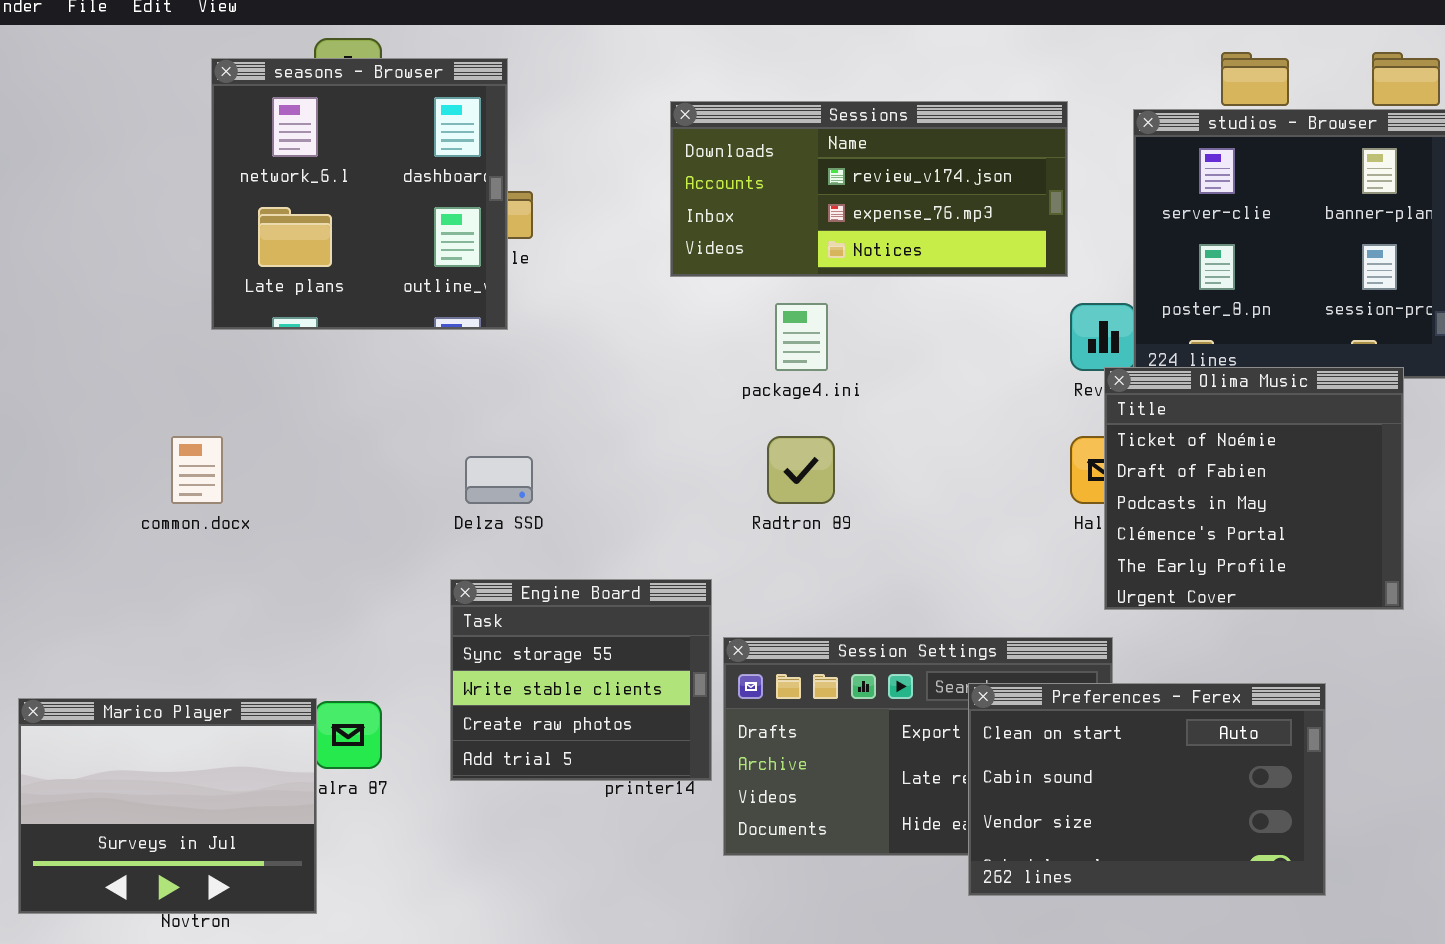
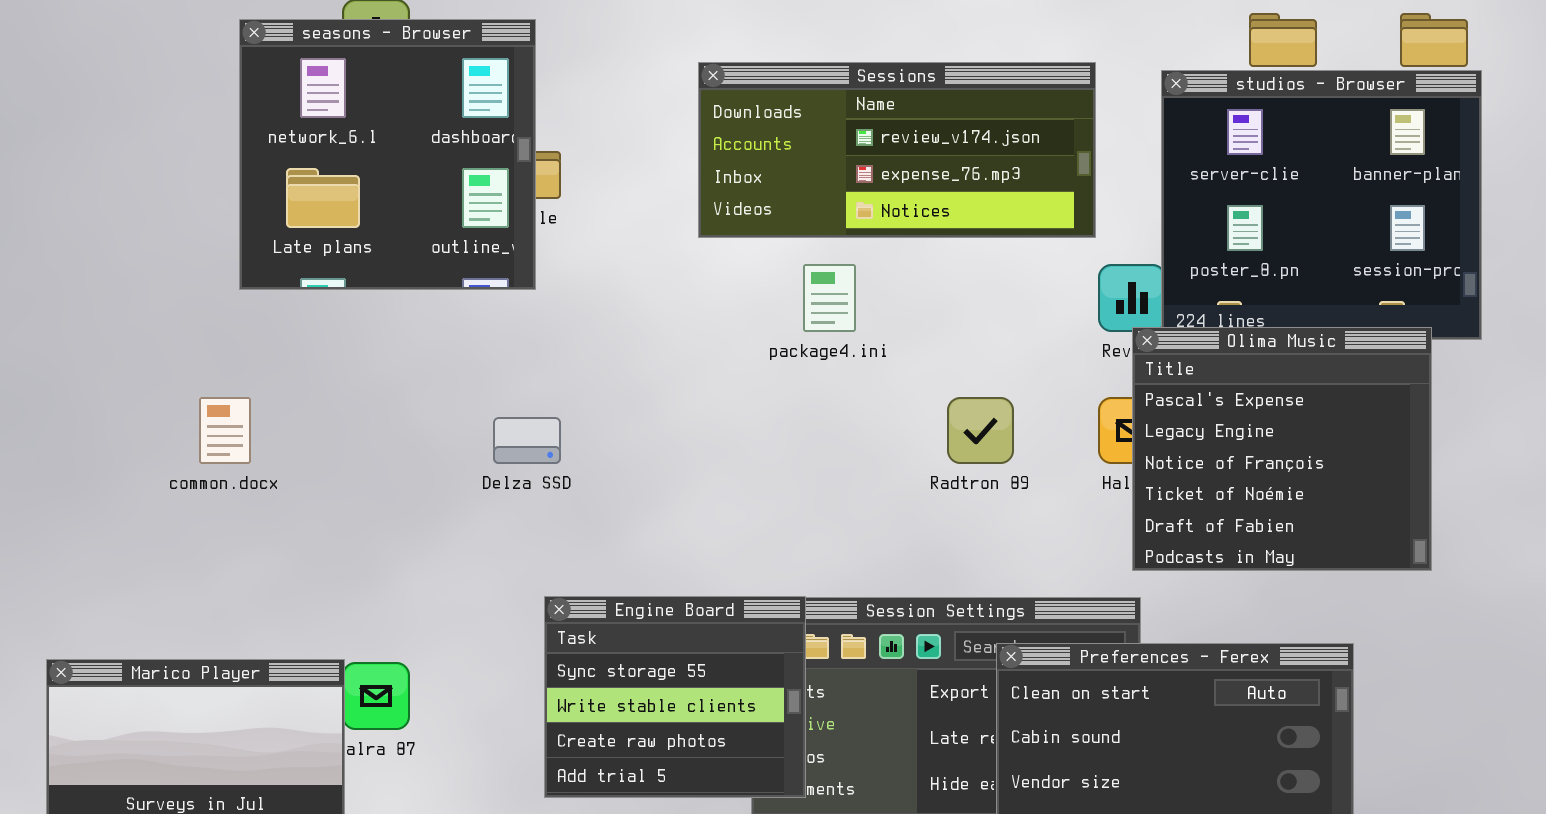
Olima Music: [1104,367,1404,610] -> [1132,327,1432,571], scrolled up 3 rows
Radtron 89: [767,436,835,504] -> [947,397,1014,464], moved
Engine Board: [450,579,712,781] -> [544,596,806,798], moved

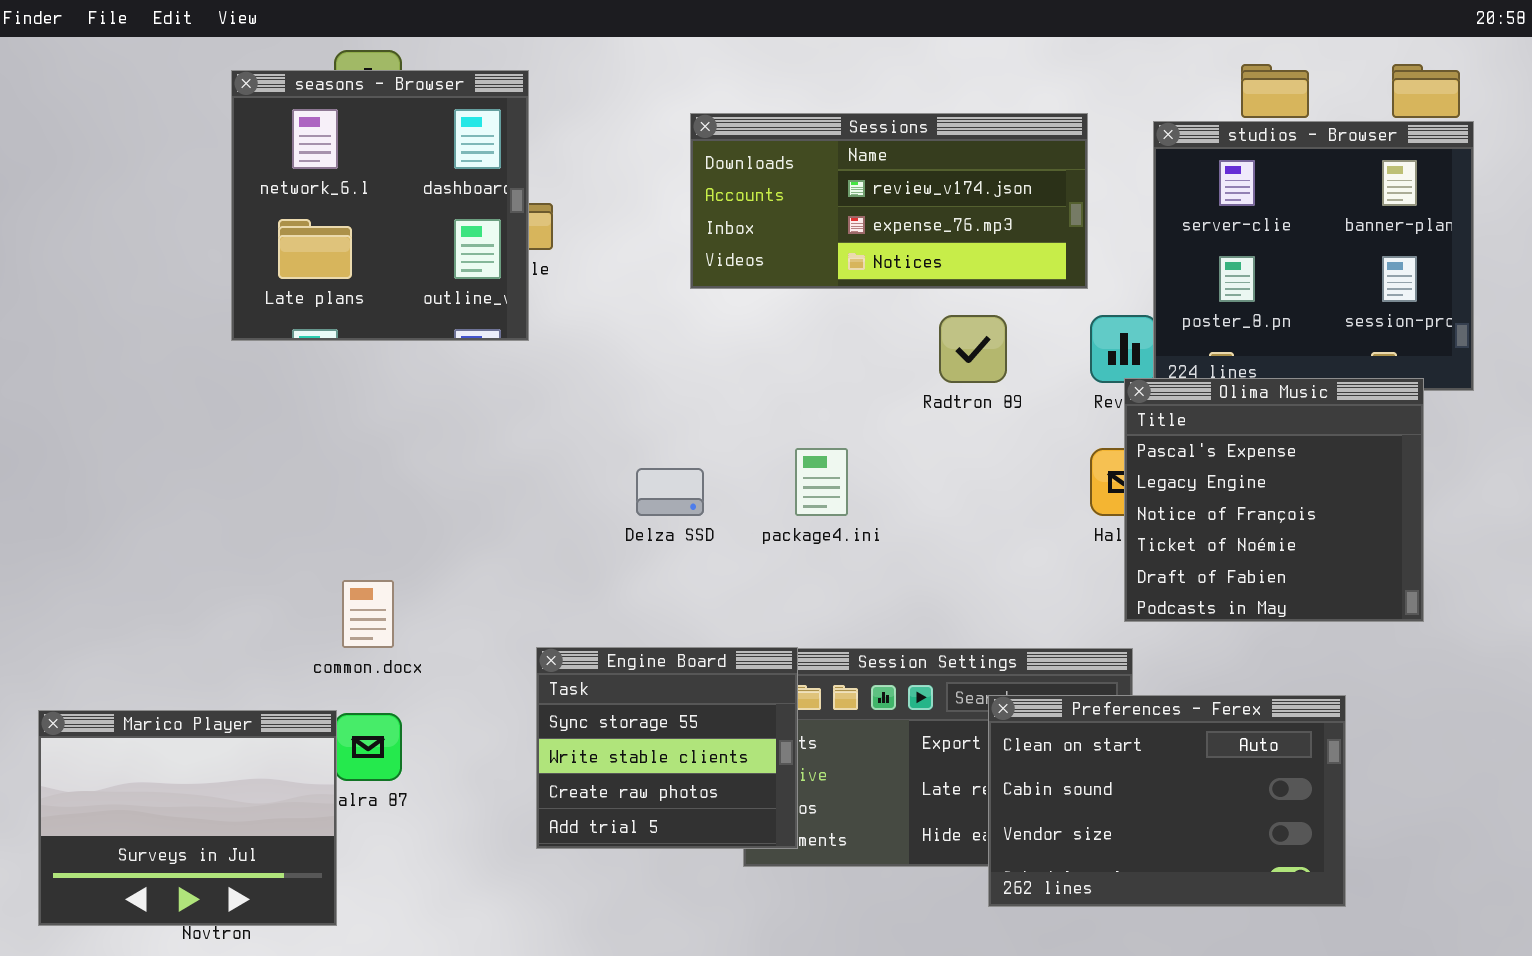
package4.ini: [803,264,856,332] -> [795,448,848,516], moved
common.docx: [199,397,251,464] -> [342,580,394,648], moved
Radtron 89: [947,397,1014,464] -> [939,315,1007,383], moved
Delza SSD: [493,417,561,464] -> [636,468,704,516], moved

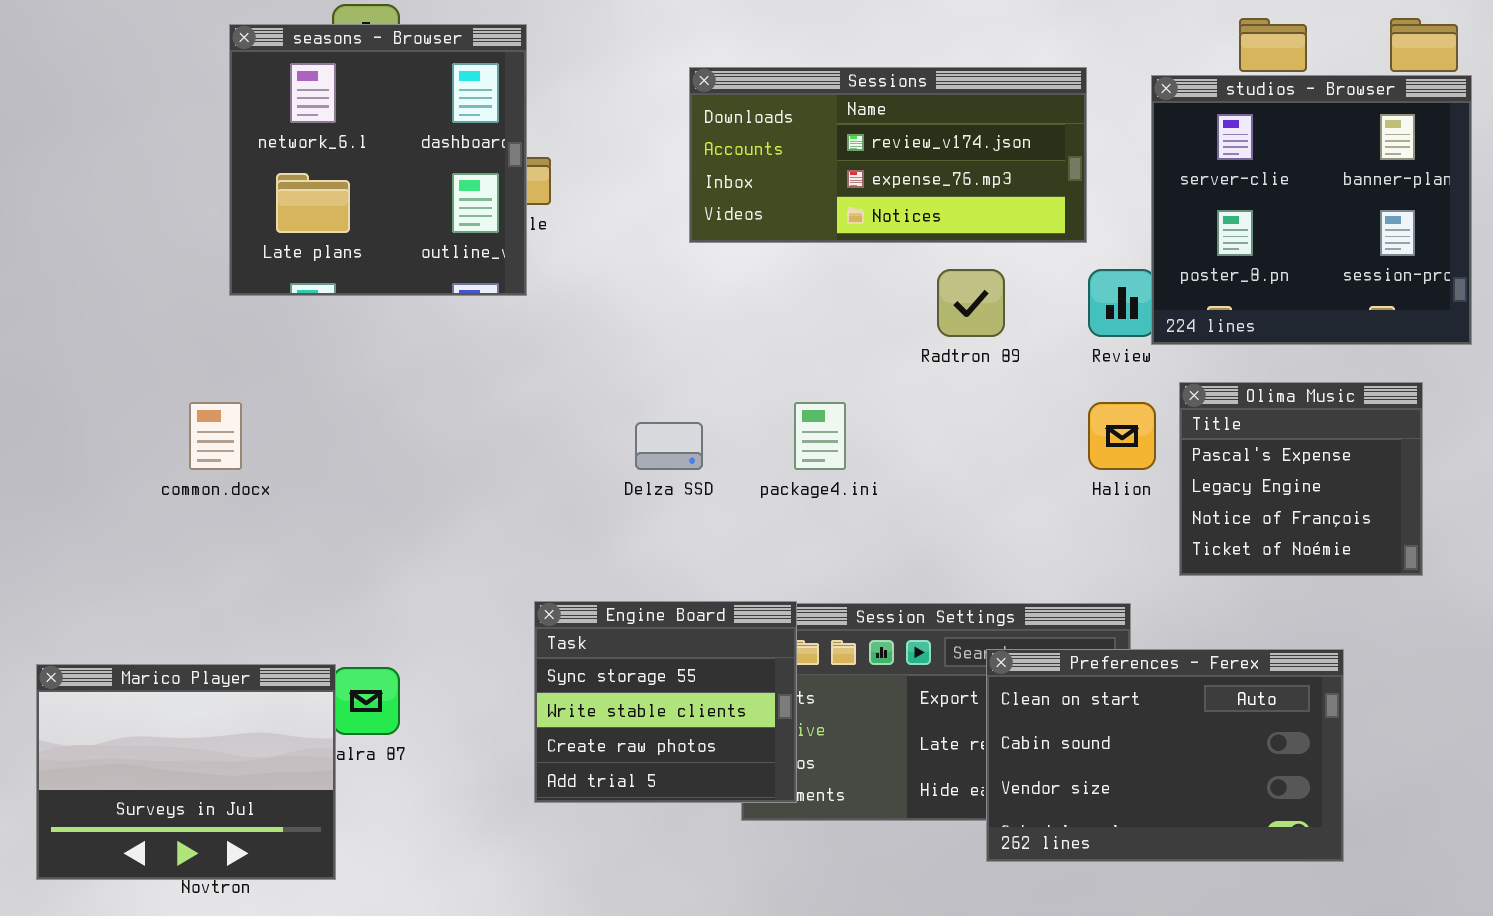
Olima Music: [1124,378,1424,622] -> [1179,382,1423,576], resized
common.docx: [342,580,394,648] -> [189,402,242,470], moved

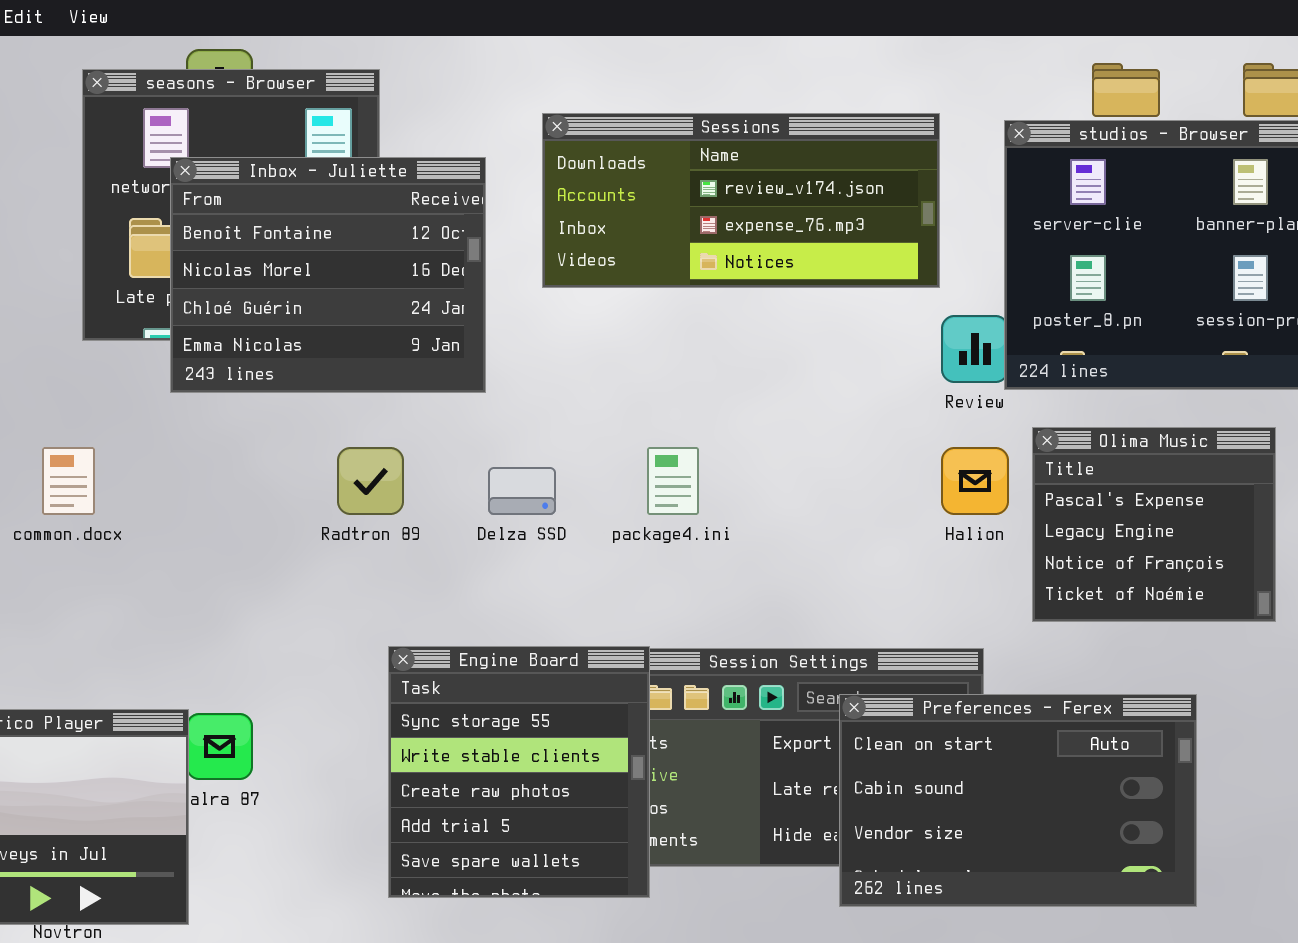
Inbox - Juliette: none -> [170,157,486,393], opened
Radtron 89: [937,269,1005,337] -> [337,447,404,515], moved
Engine Board: [534,601,797,803] -> [388,646,650,898], resized

